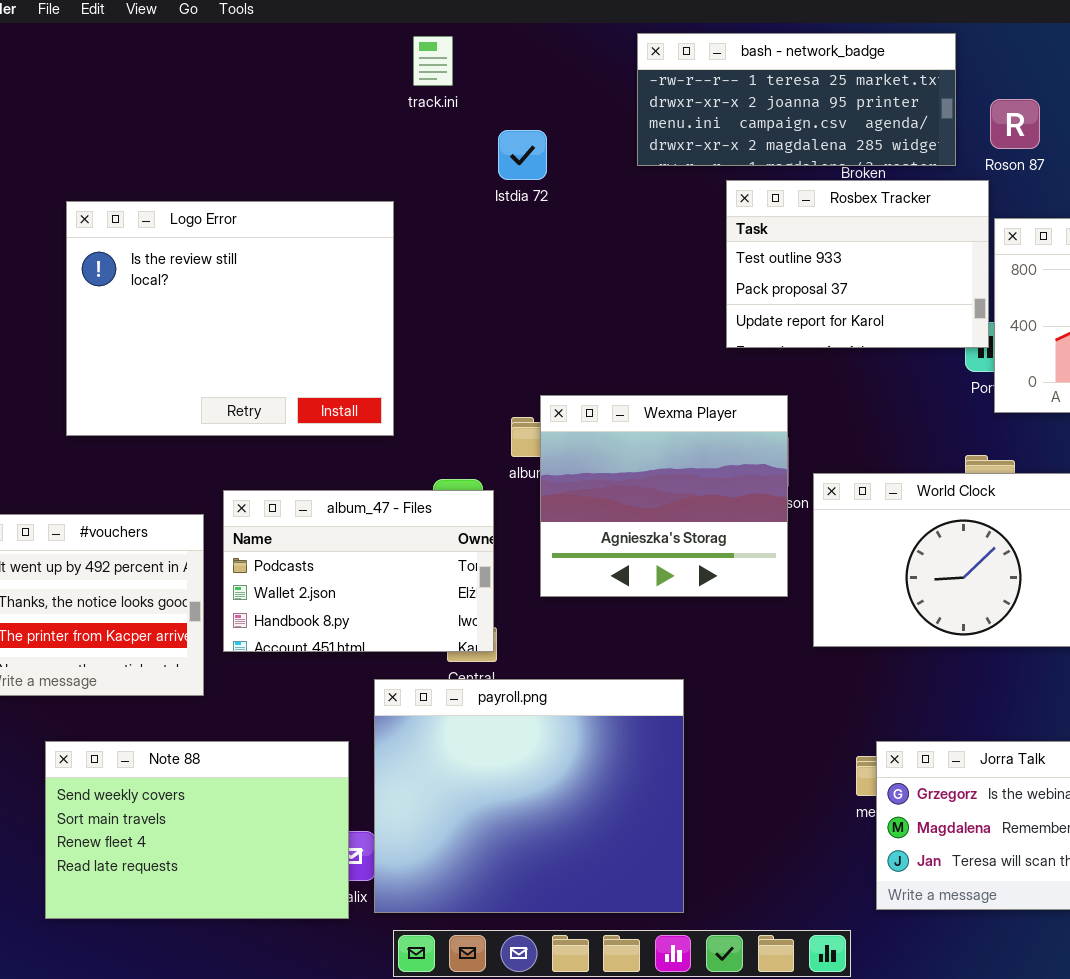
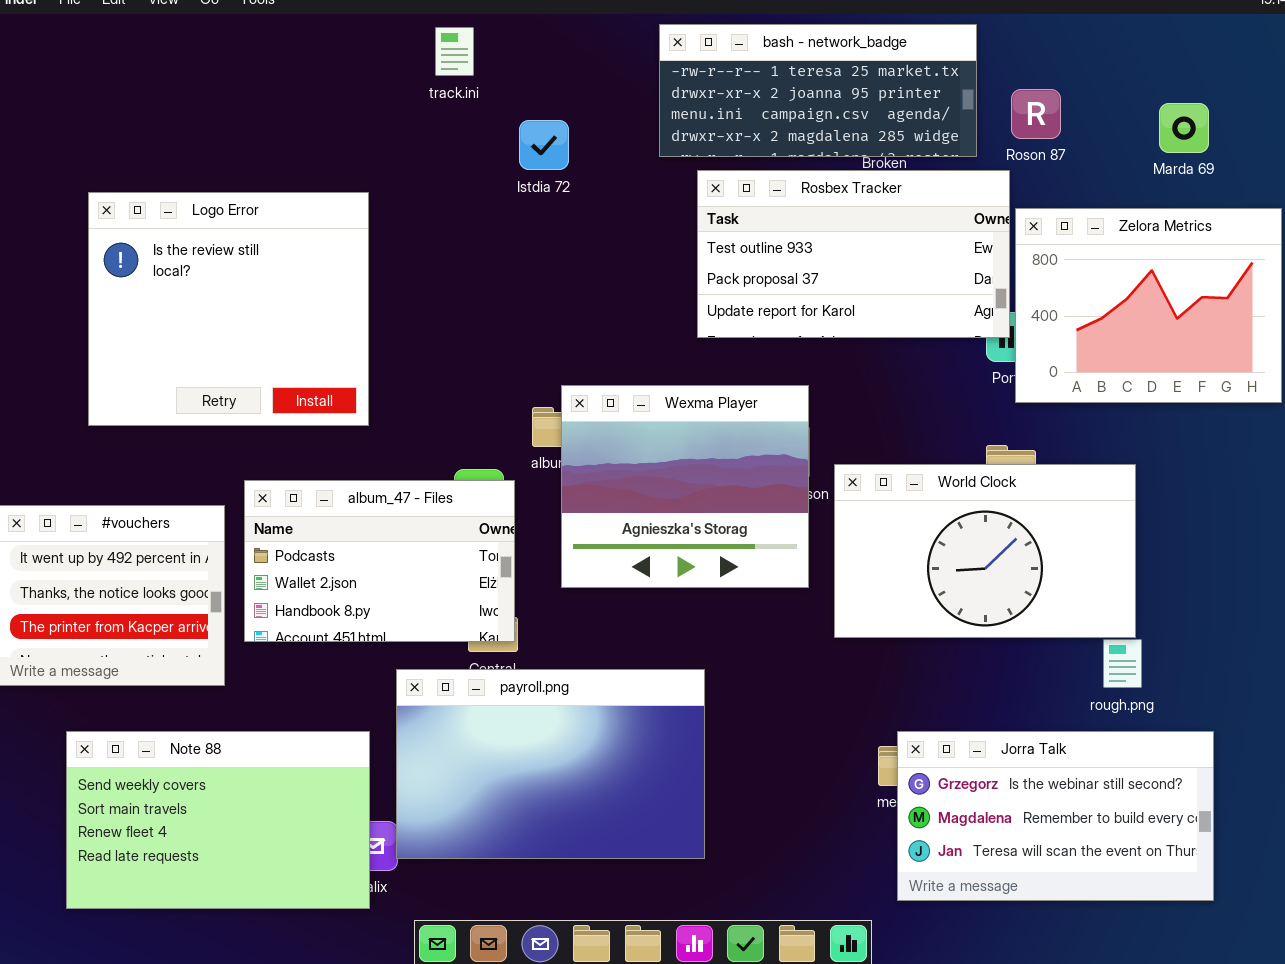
Rosbex Tracker: [726,180,989,348] -> [697,170,1010,338], resized
Logo Error: [66,201,394,436] -> [88,192,369,426], resized
payroll.png: [374,679,684,913] -> [396,669,705,859], resized

